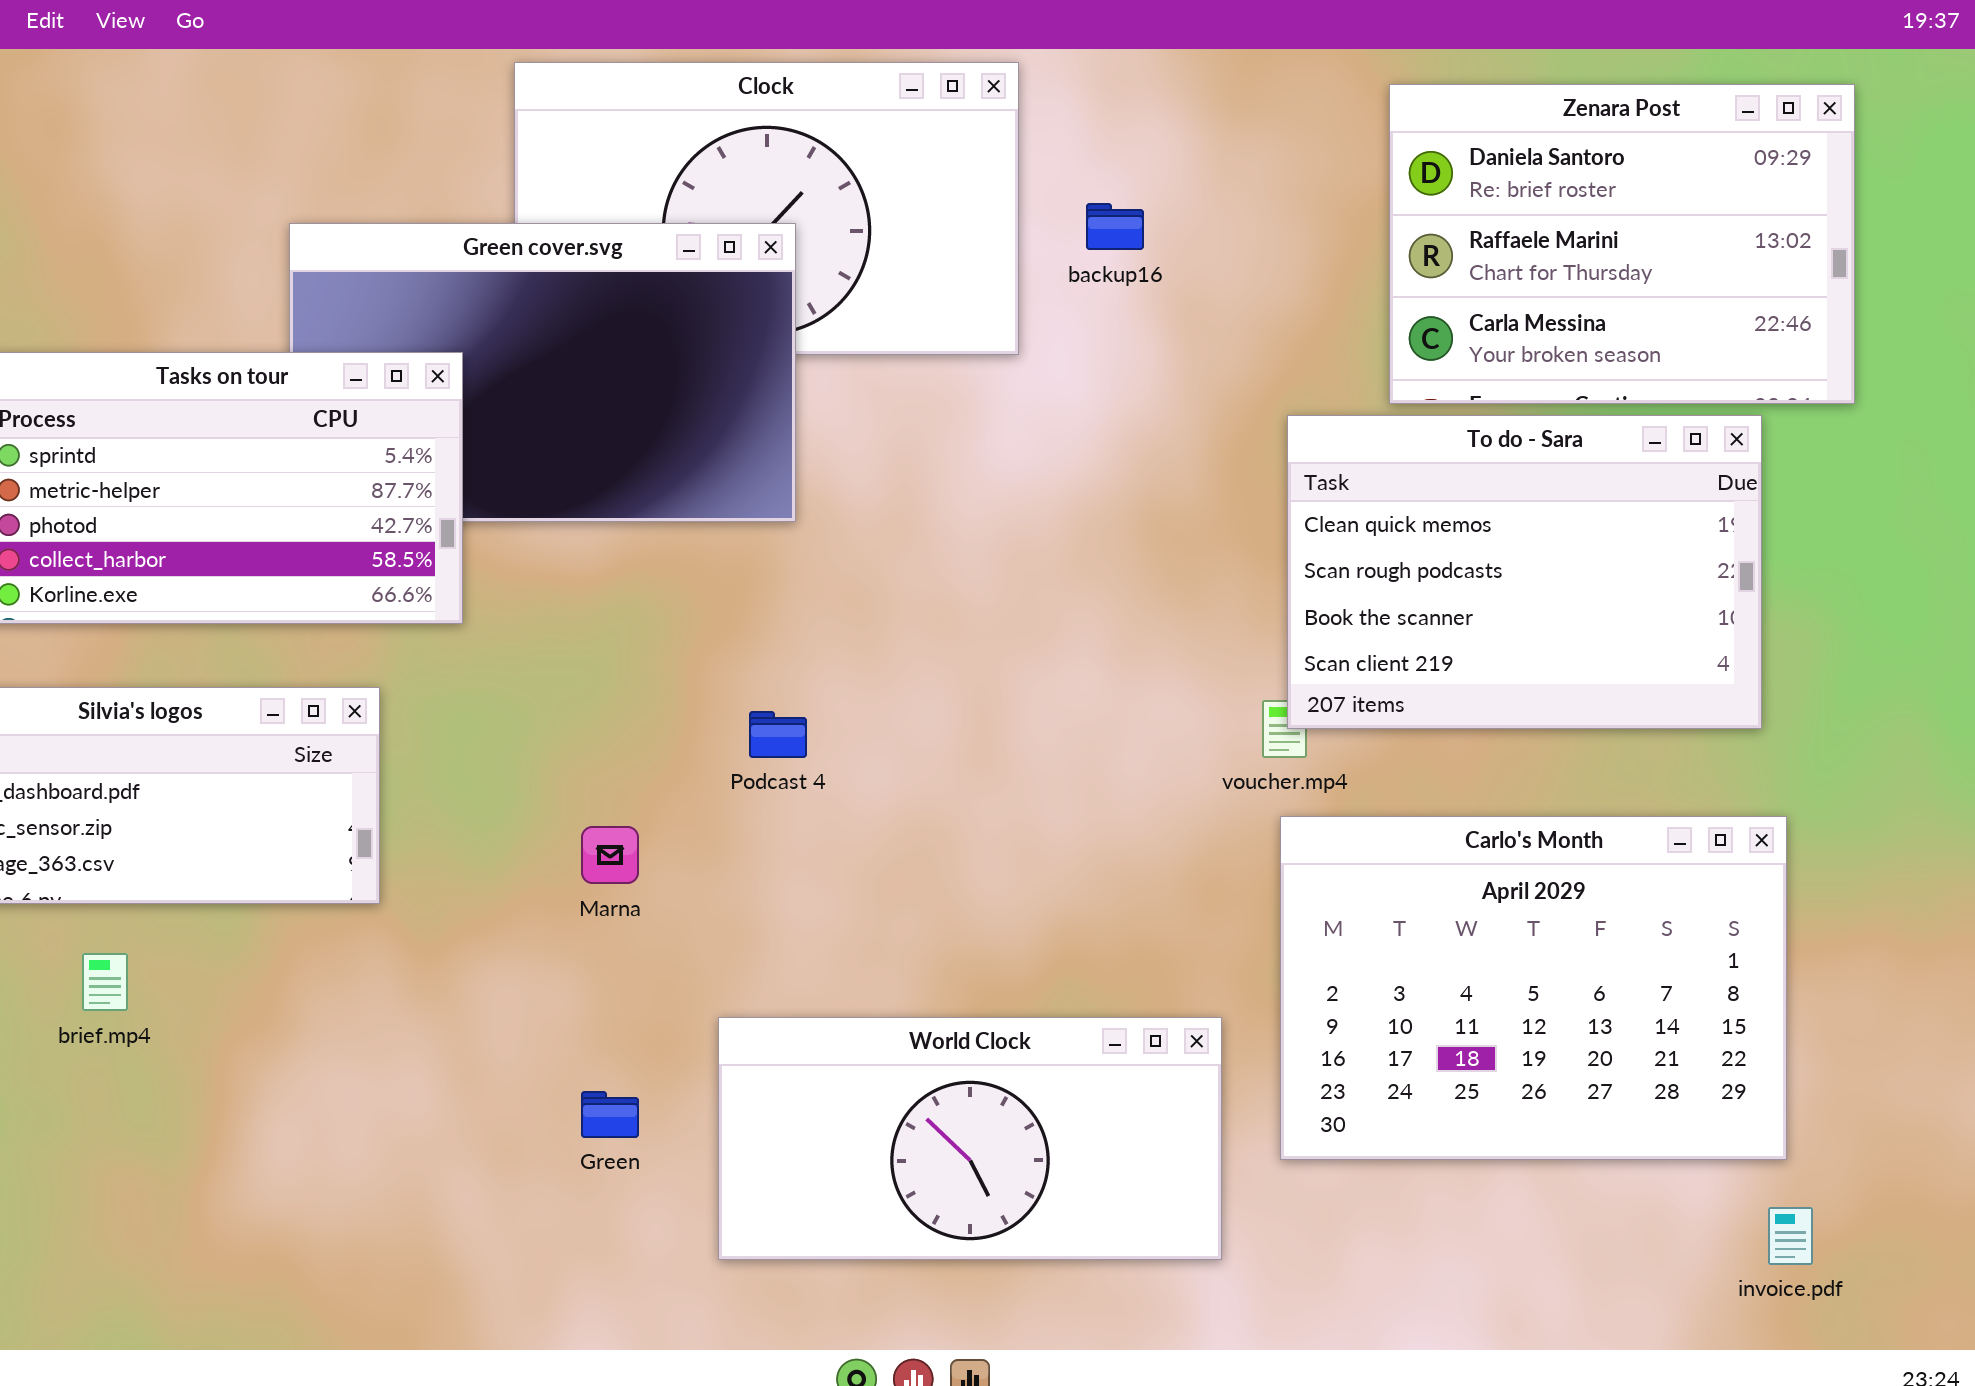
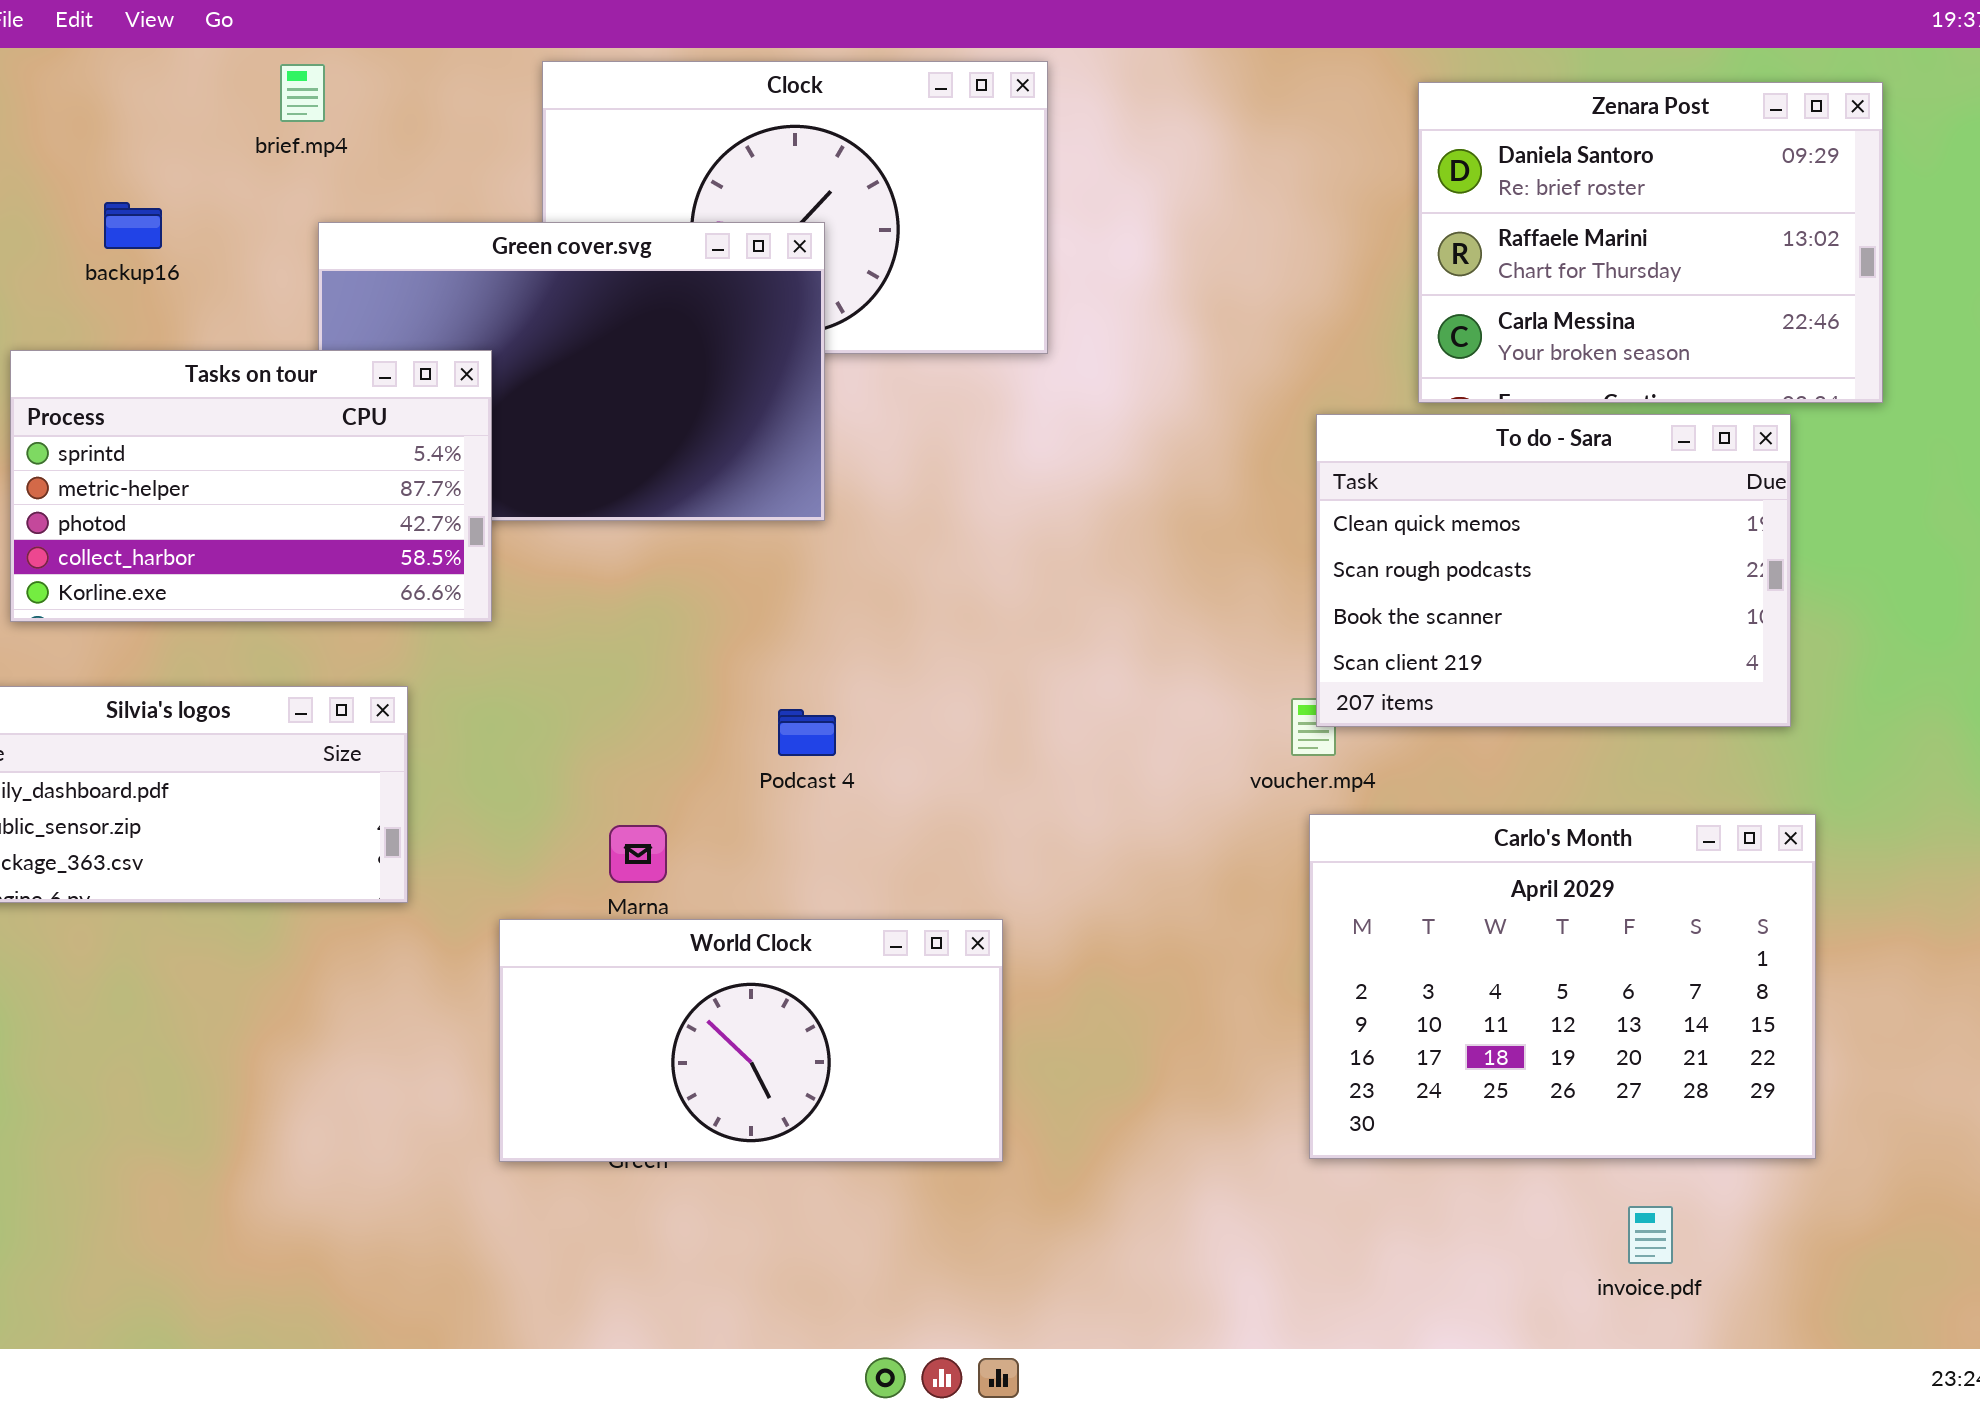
backup16: [1086,203,1144,250] -> [104,202,162,249], moved
brief.mp4: [82,953,128,1011] -> [280,64,325,122], moved
World Clock: [718,1017,1222,1260] -> [499,919,1003,1162], moved
invoice.pdf: [1768,1207,1813,1265] -> [1628,1206,1673,1264], moved

